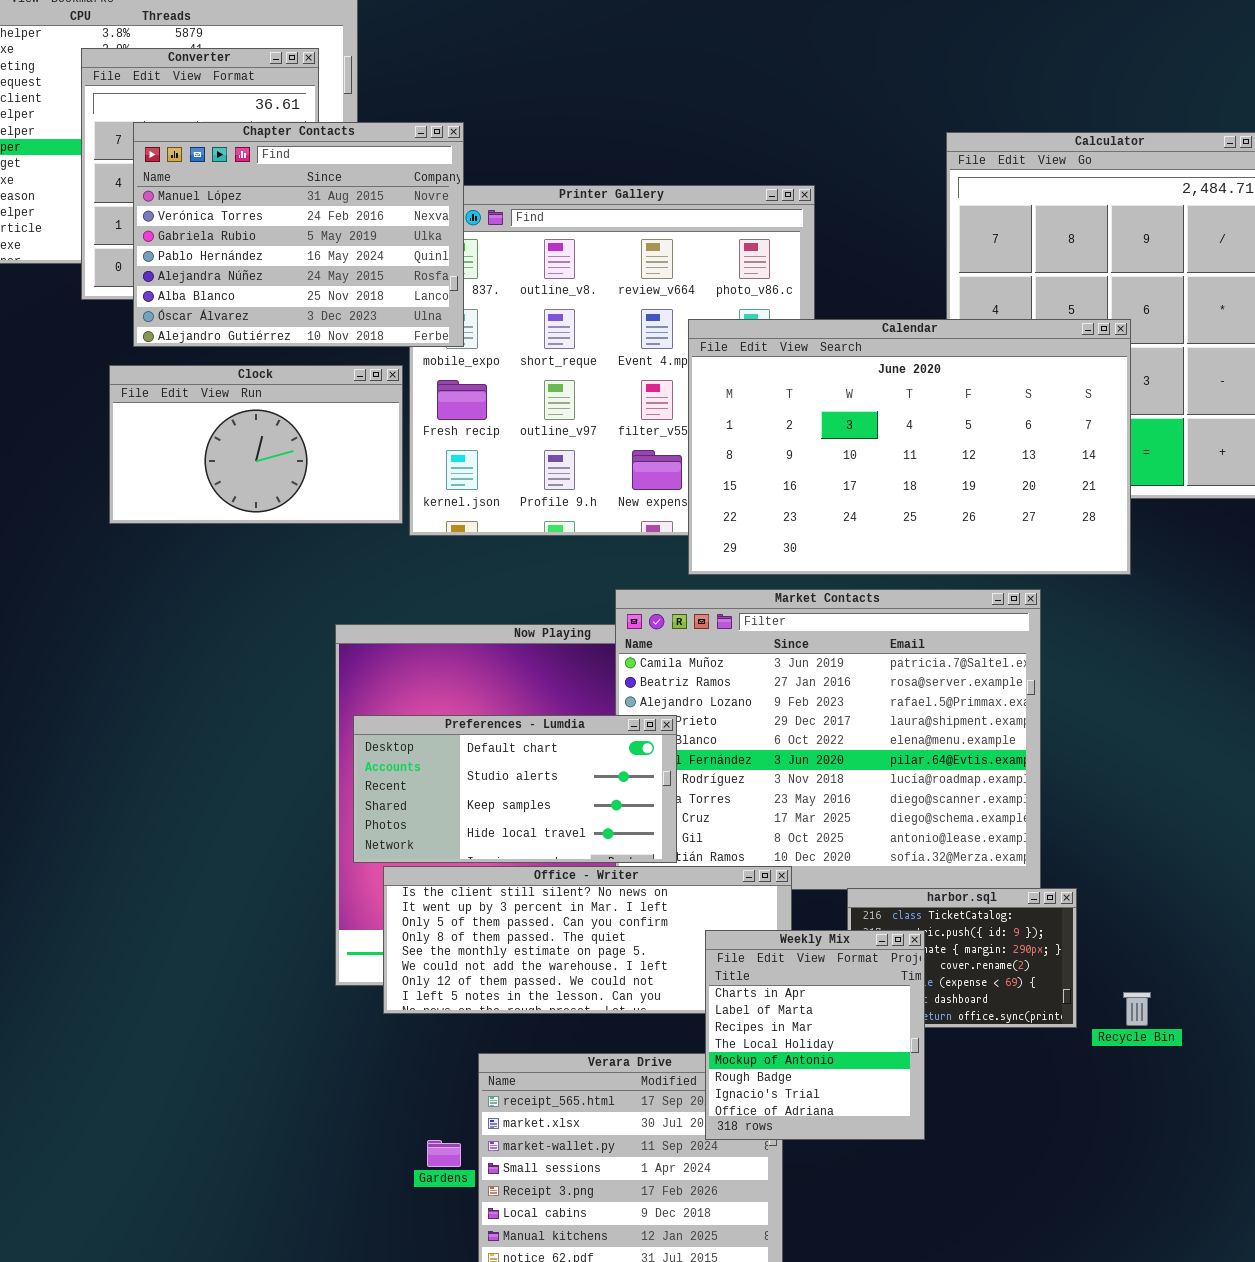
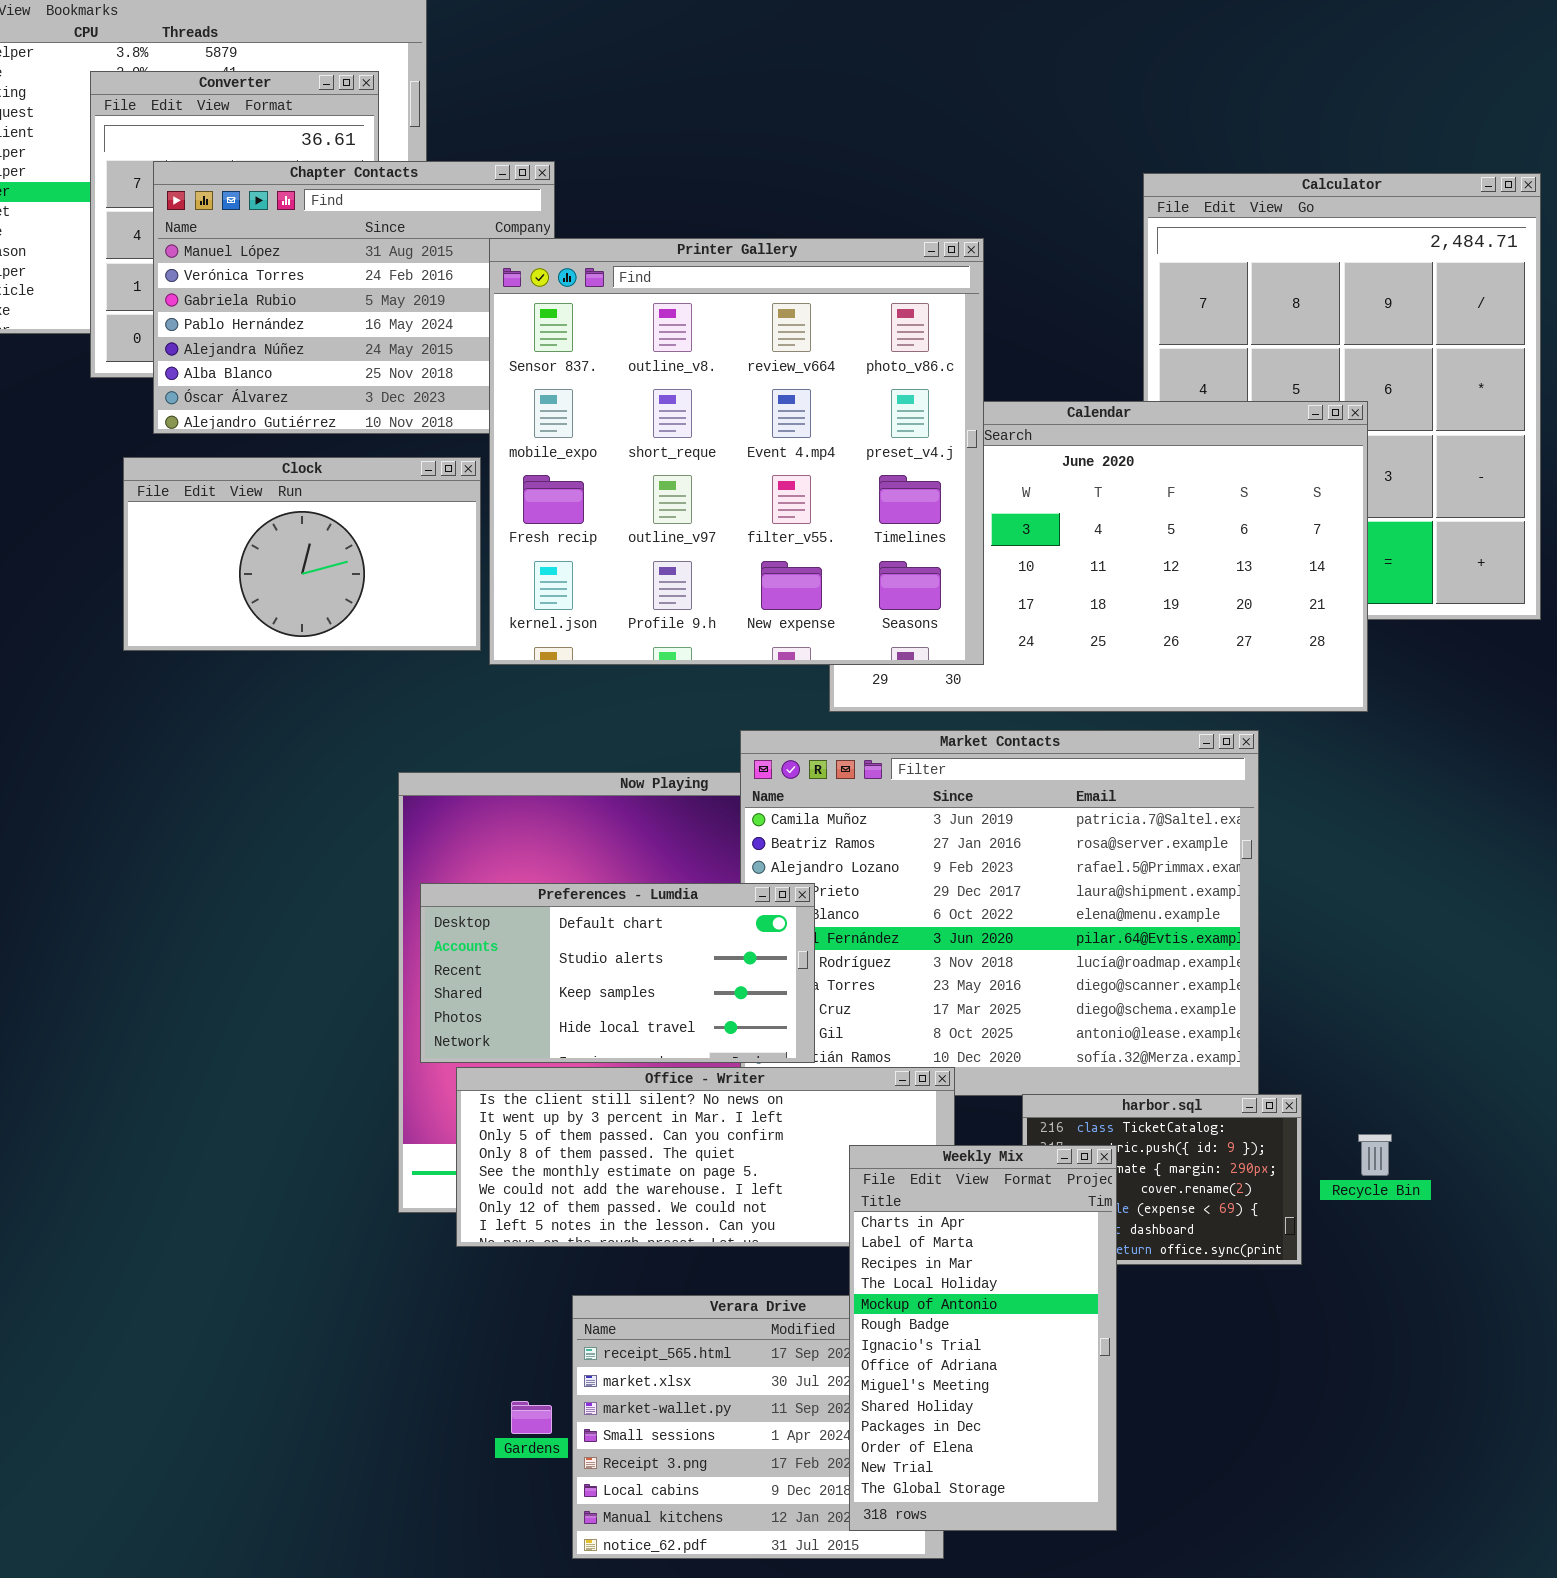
Printer Gallery: [409,185,815,536] -> [489,238,984,665], raised
Weekly Mix: [705,930,925,1140] -> [849,1145,1117,1531], resized
Recycle Bin: [1123,992,1151,1026] -> [1358,1134,1392,1176], moved

